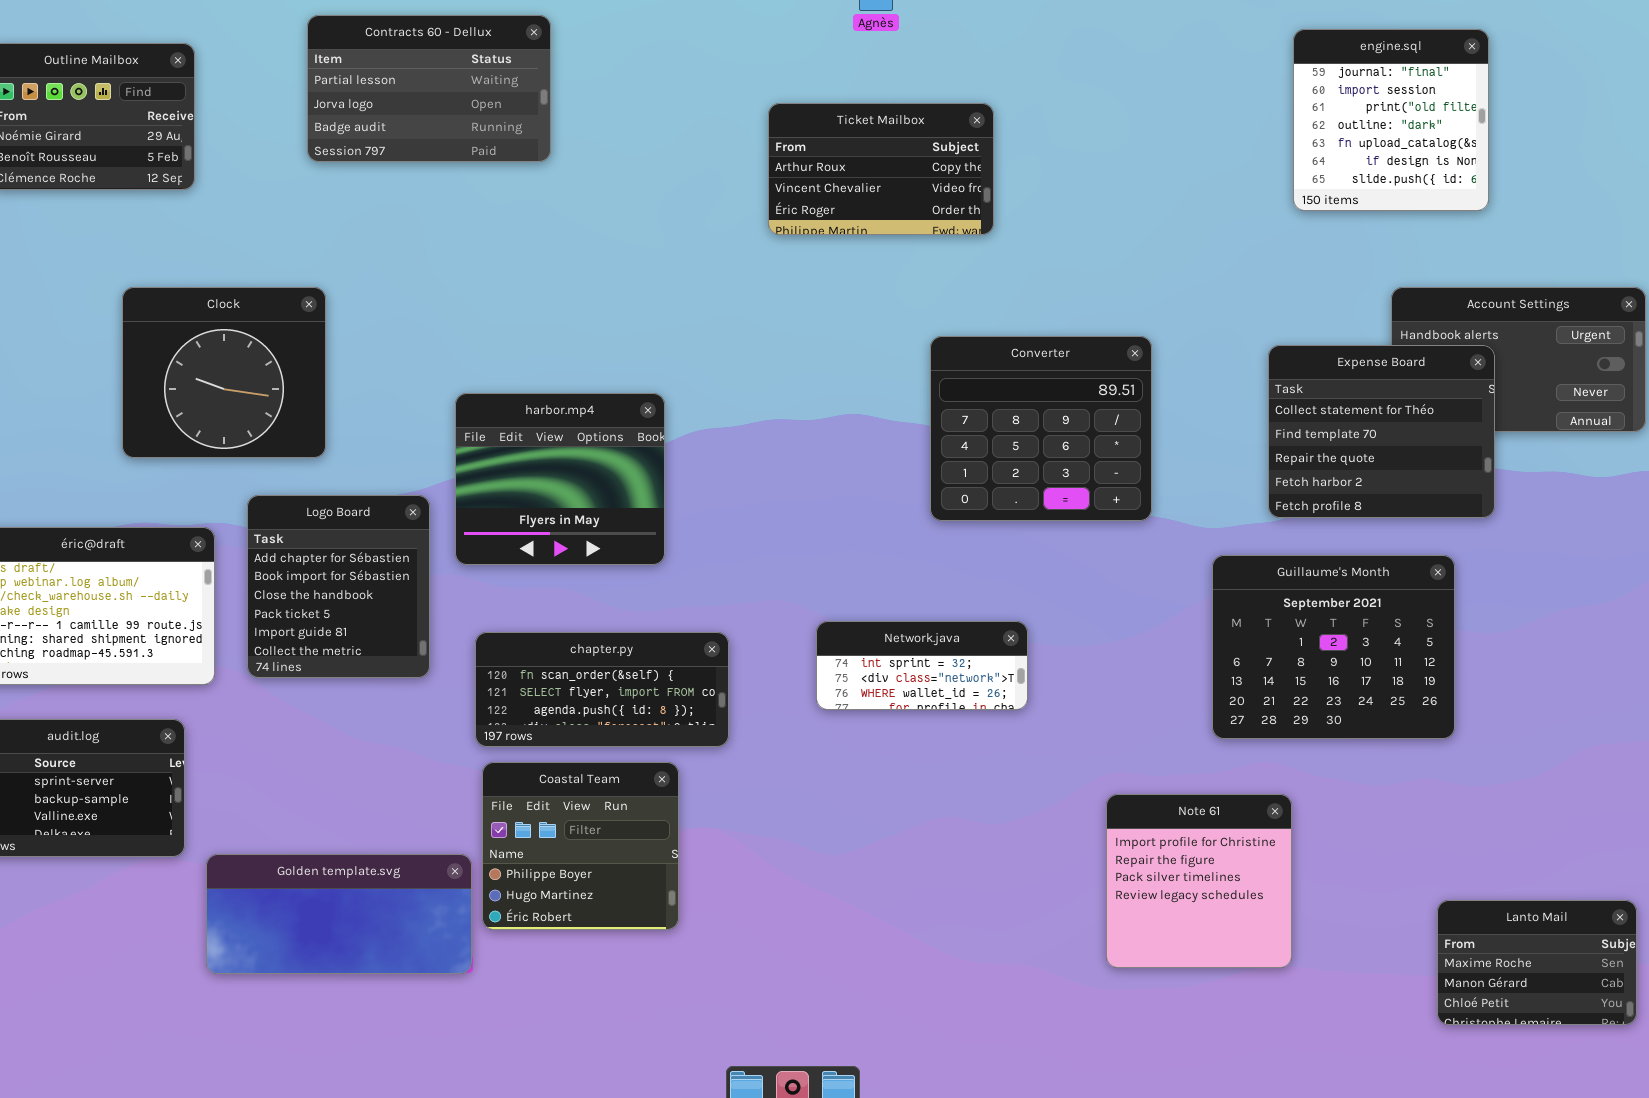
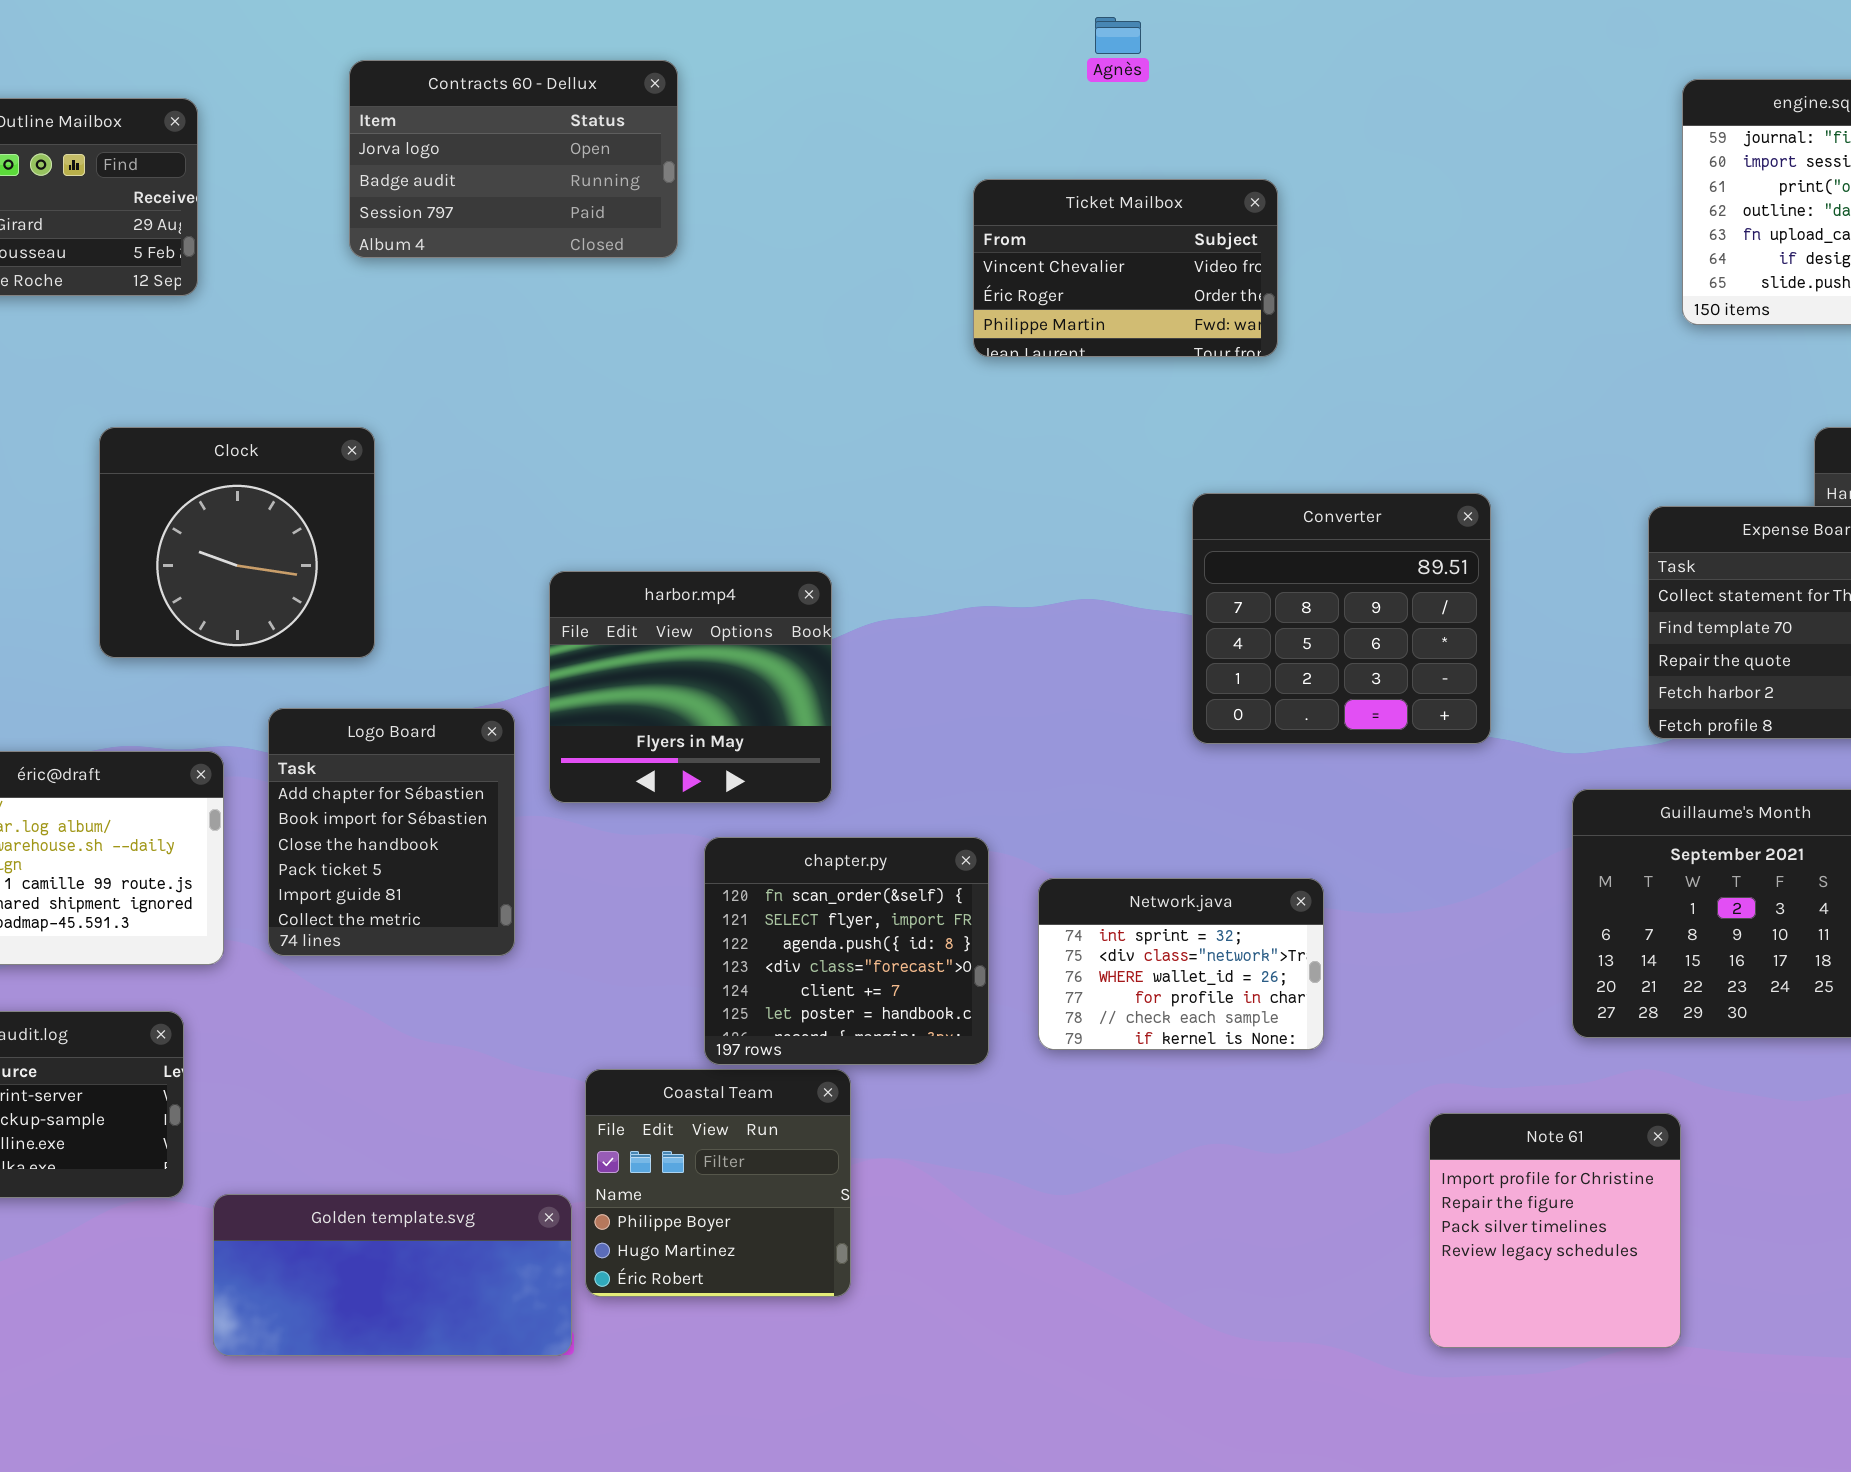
Contracts 60 - Dellux: [307,15,551,162] -> [349,60,678,258], scrolled down 1 row
Ticket Mailbox: [768,103,994,235] -> [973,179,1278,357], scrolled down 1 row
Network.java: [816,621,1028,710] -> [1038,878,1324,1050], resized
chapter.py: [475,632,729,747] -> [704,837,989,1065], moved, resized

